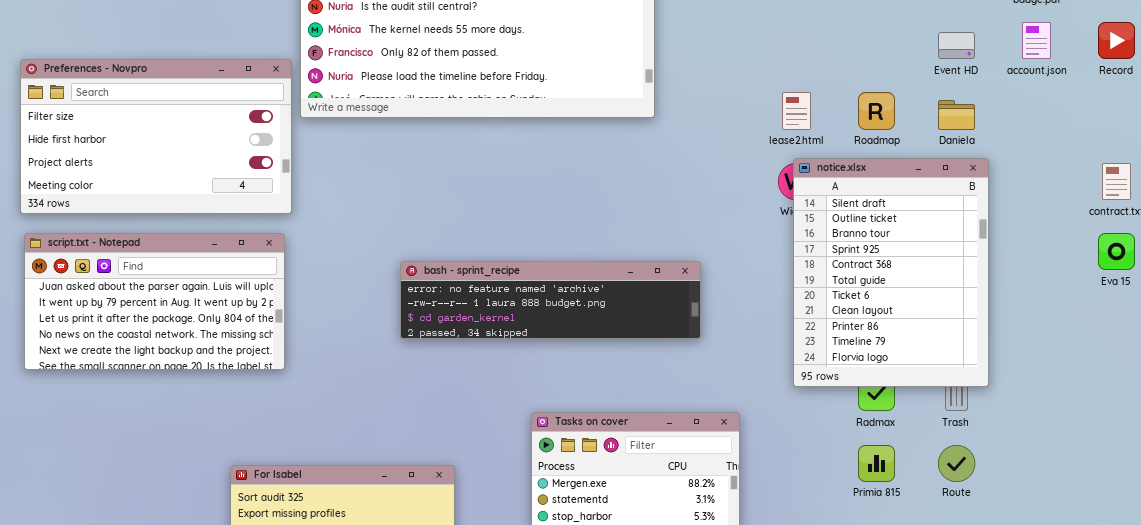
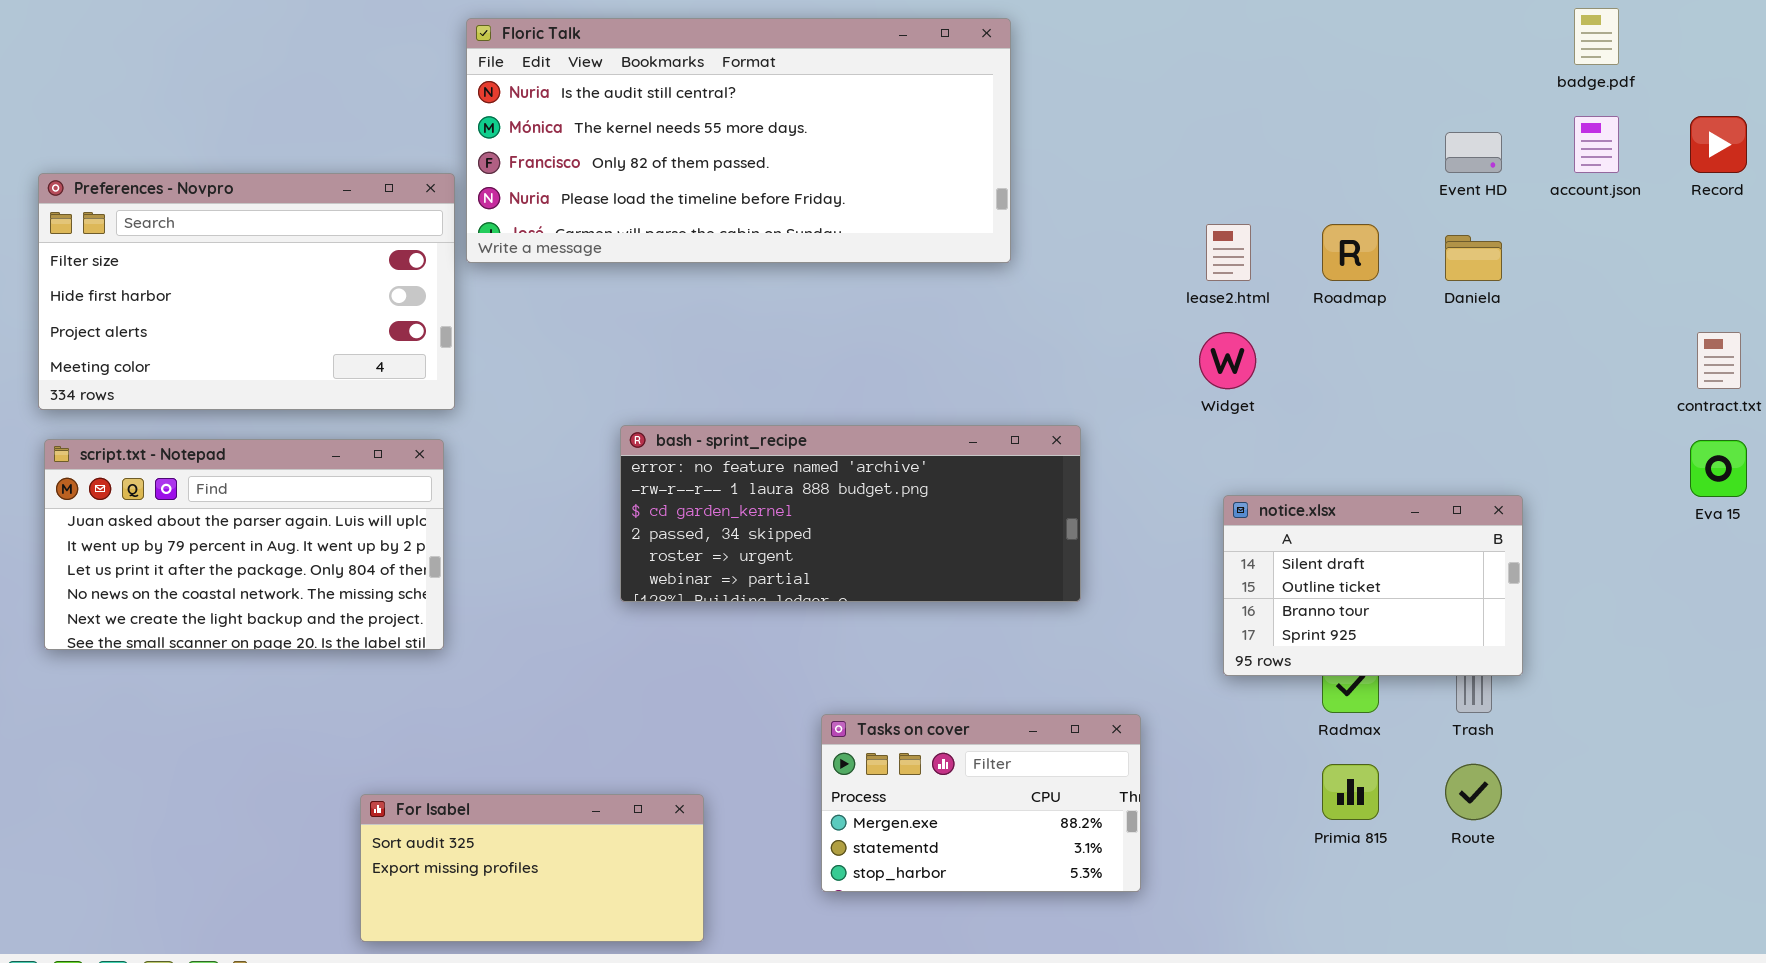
notice.xlsx: [793,158,989,387] -> [1223,495,1523,676], resized
bash - sprint_recipe: [400,261,701,339] -> [620,425,1081,602], resized

